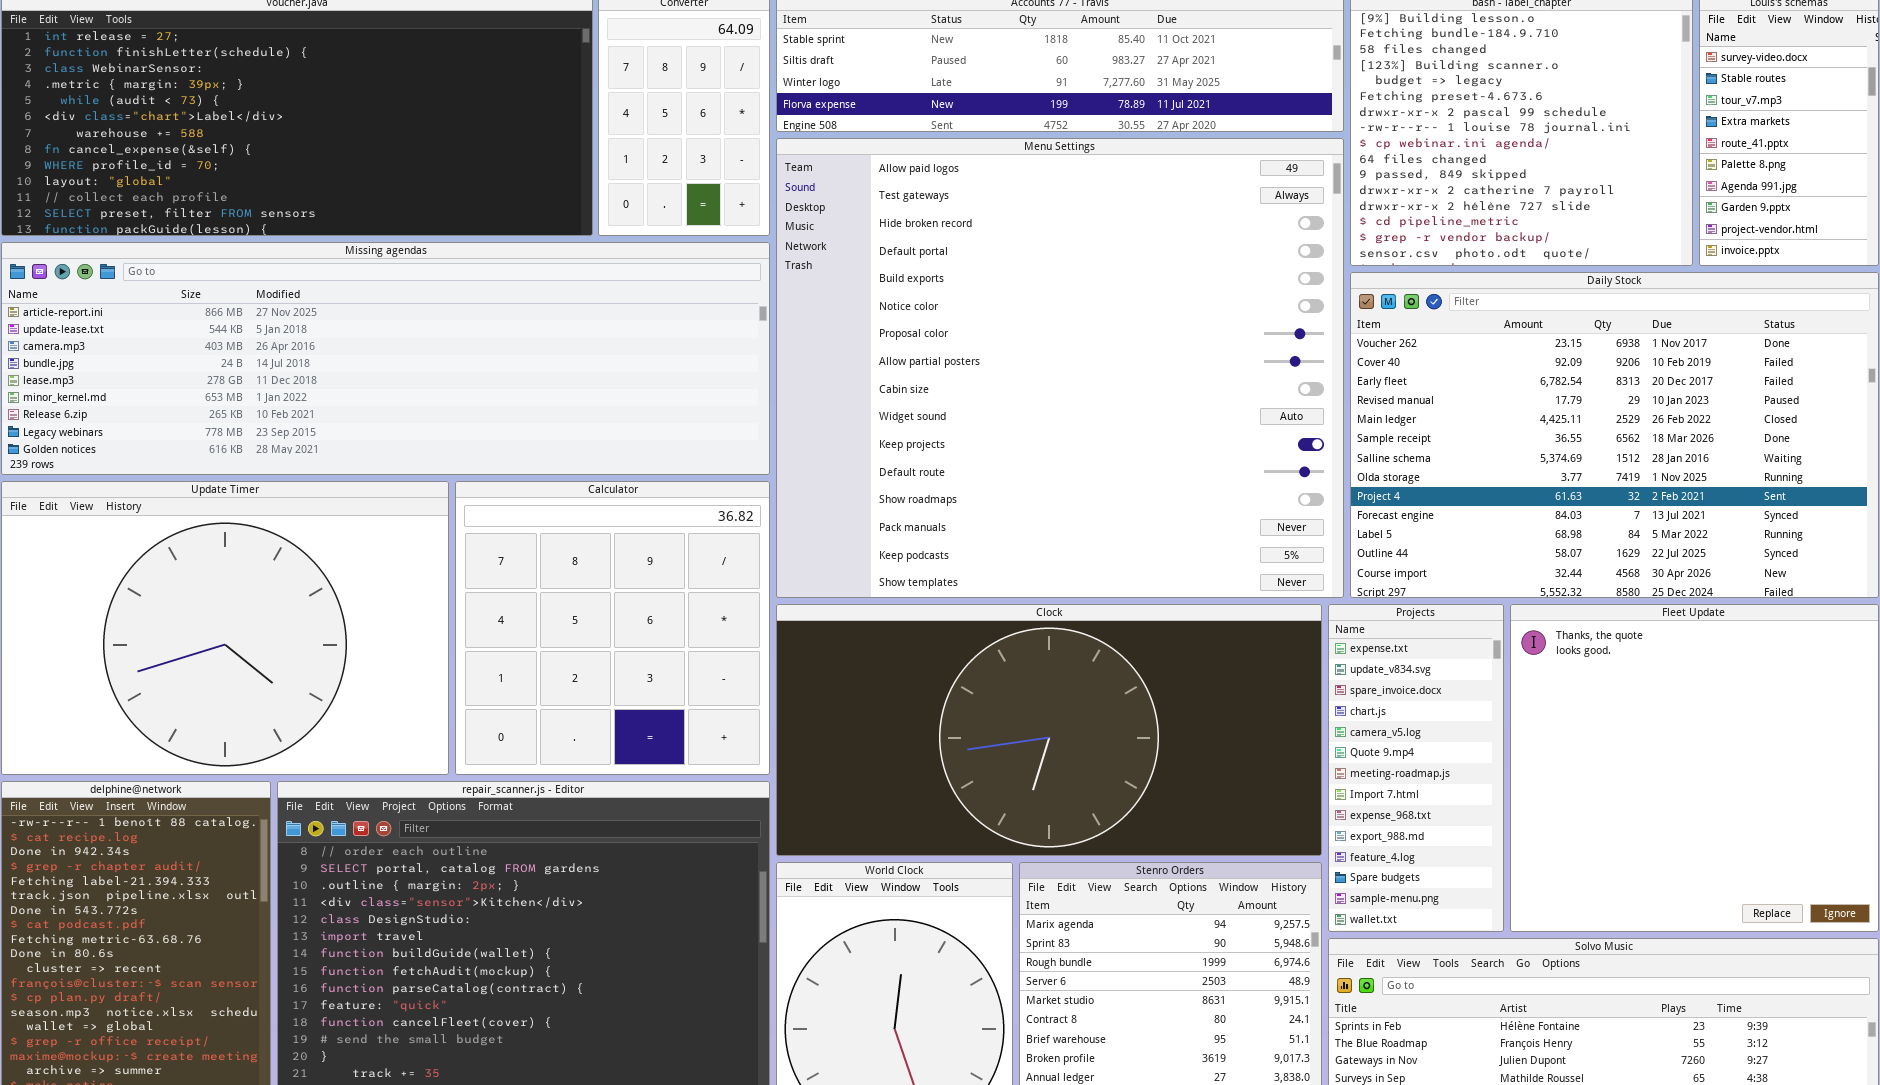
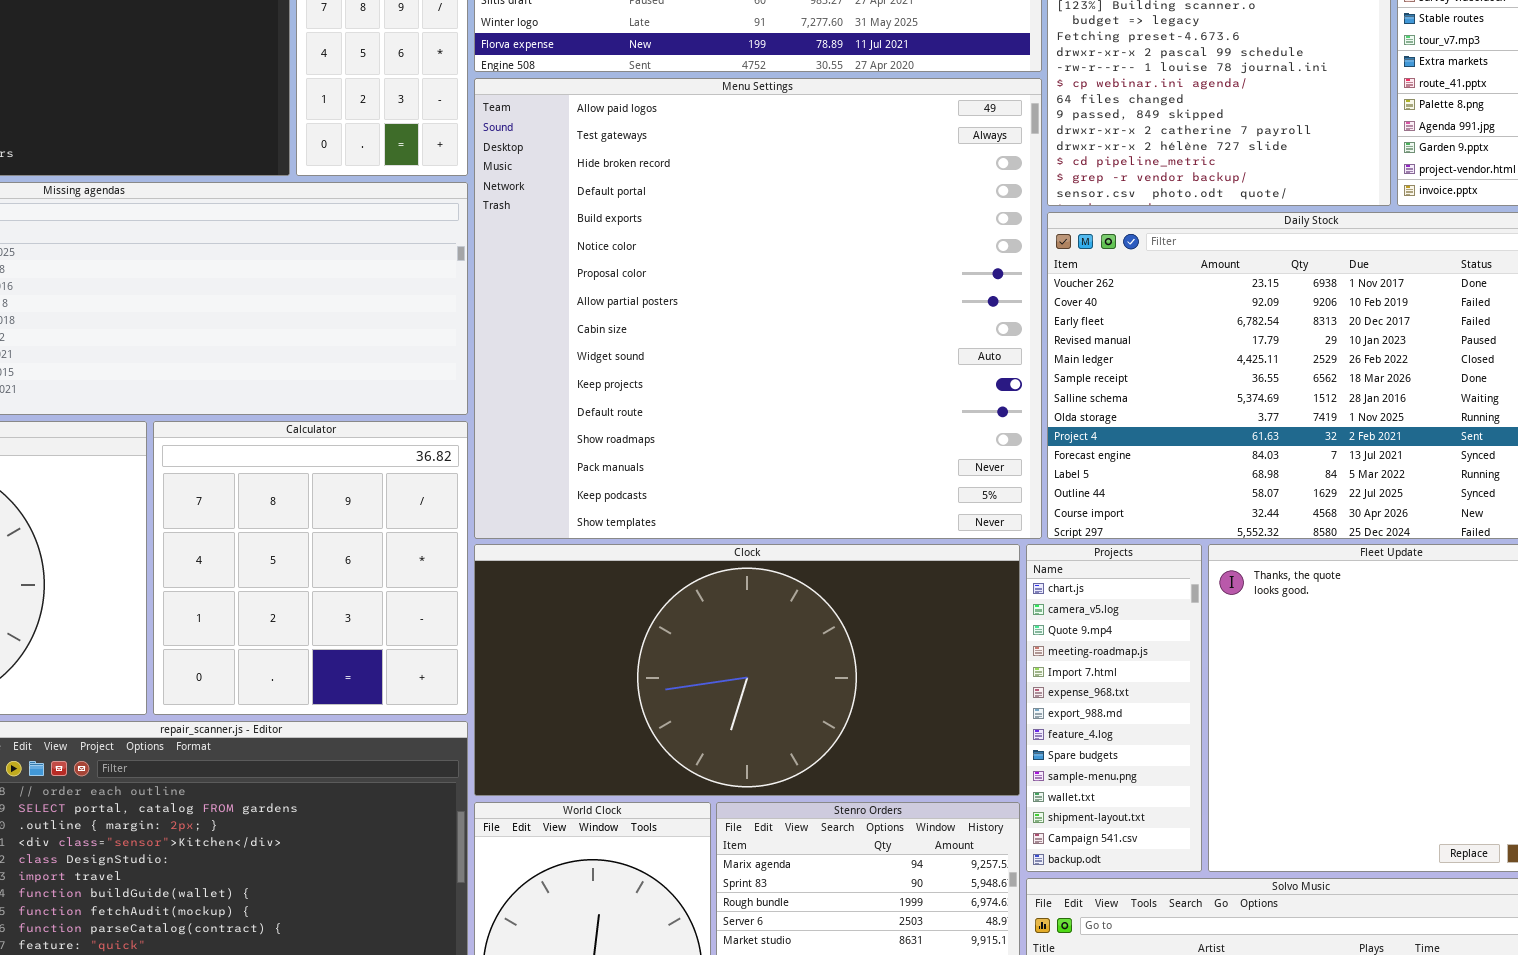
Projects: [1328,604,1504,932] -> [1026,544,1202,872], scrolled down 3 rows

